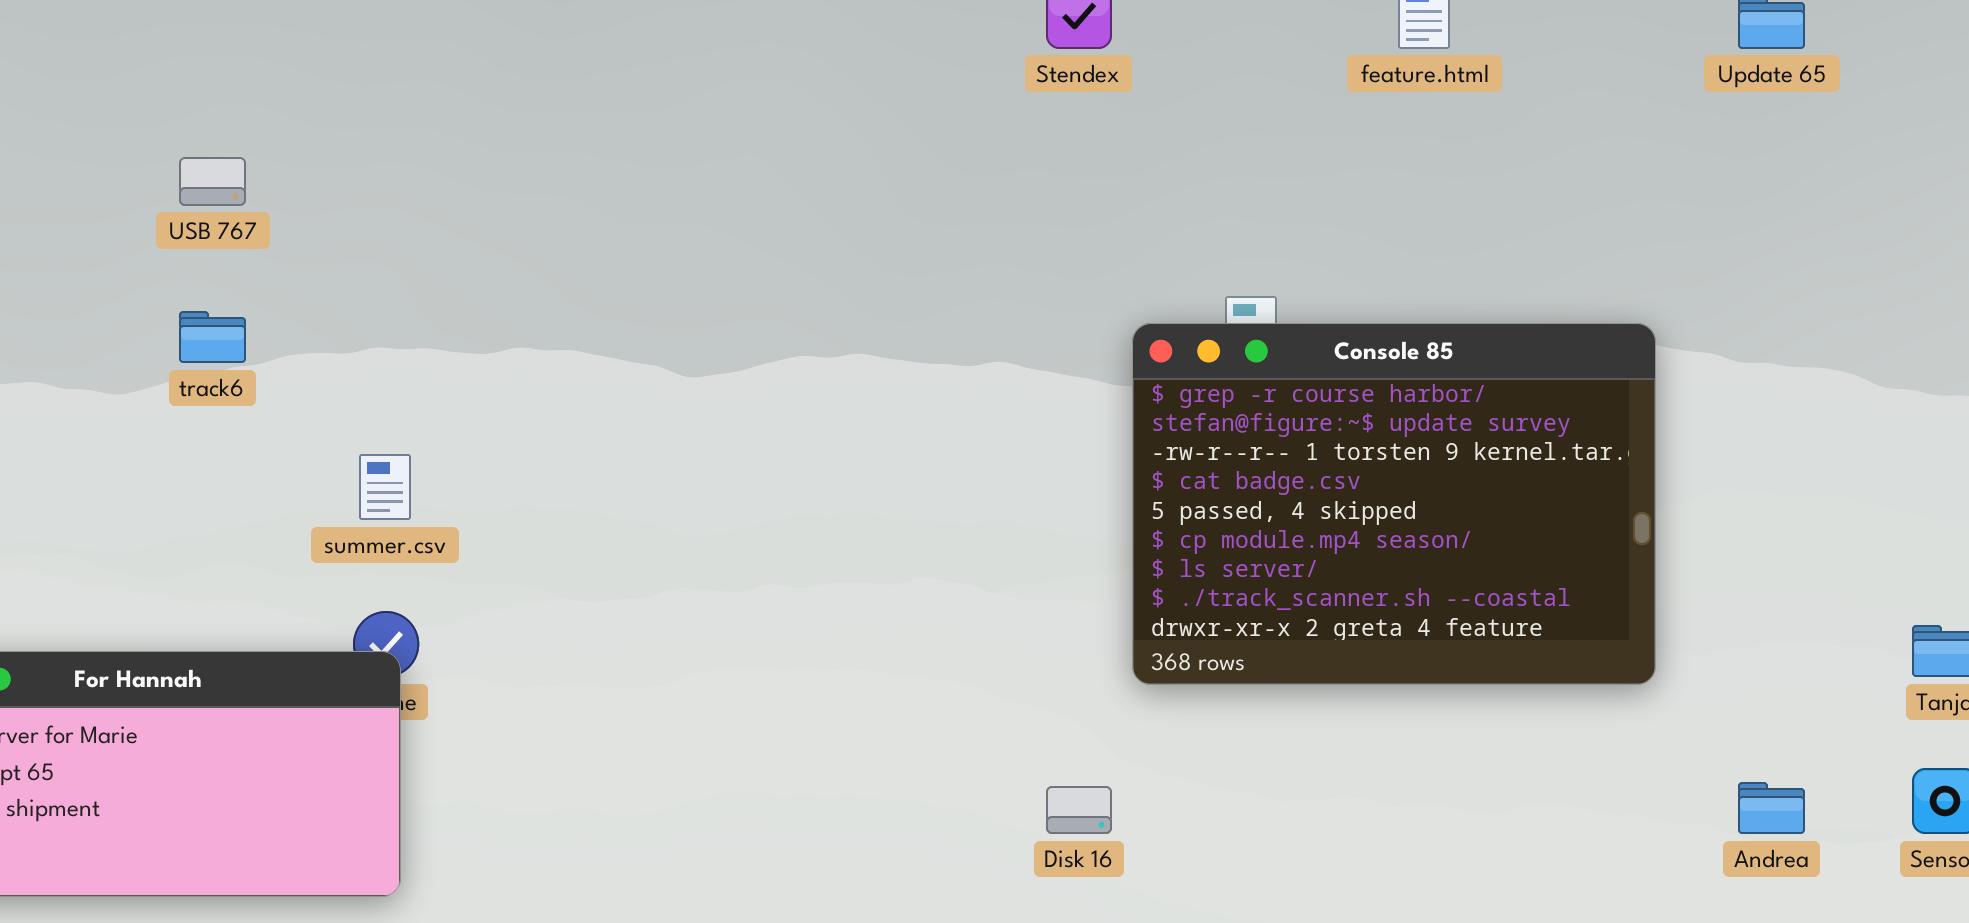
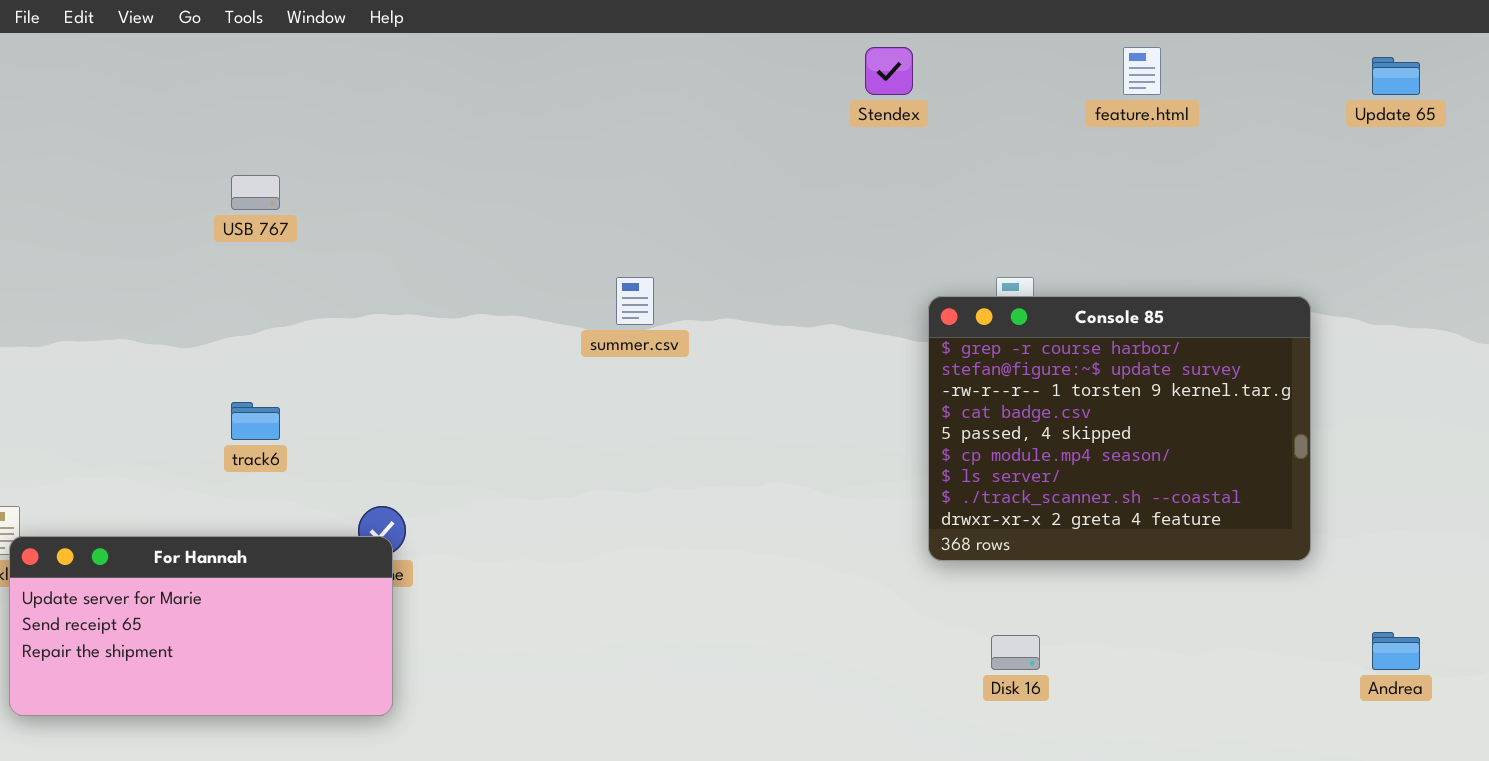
track6: [179,311,246,363] -> [231,402,280,440], moved
summer.csv: [359,454,411,520] -> [616,277,654,325], moved
Disk 16: [1046,786,1112,834] -> [991,635,1040,670], moved

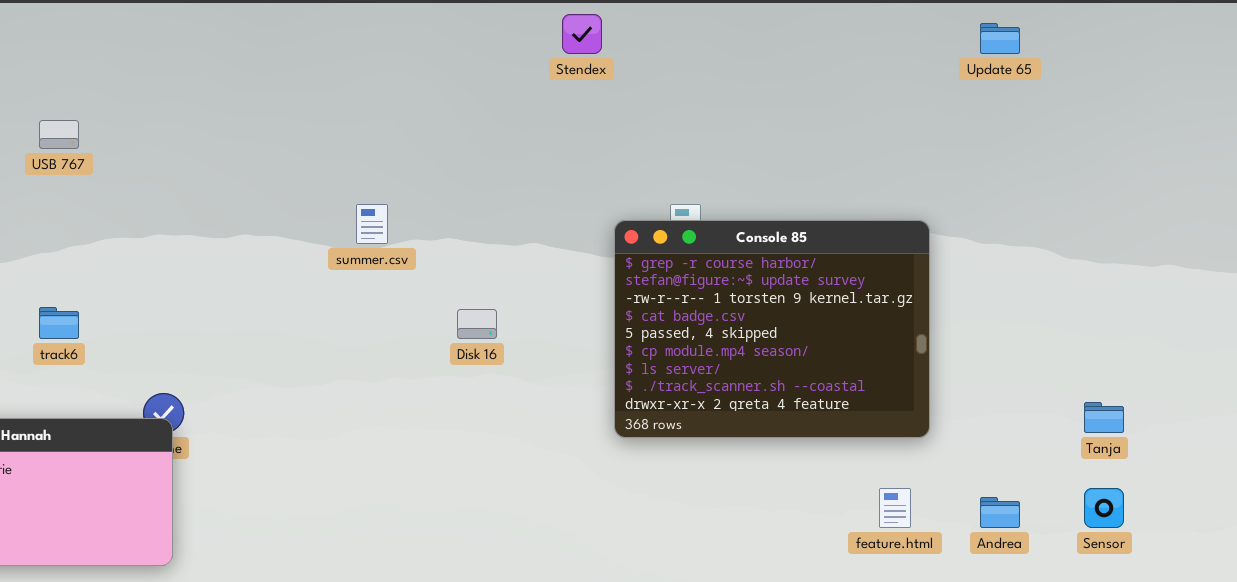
feature.html: [1123,47,1161,95] -> [879,488,911,528], moved
Disk 16: [991,635,1040,670] -> [457,309,497,339], moved

